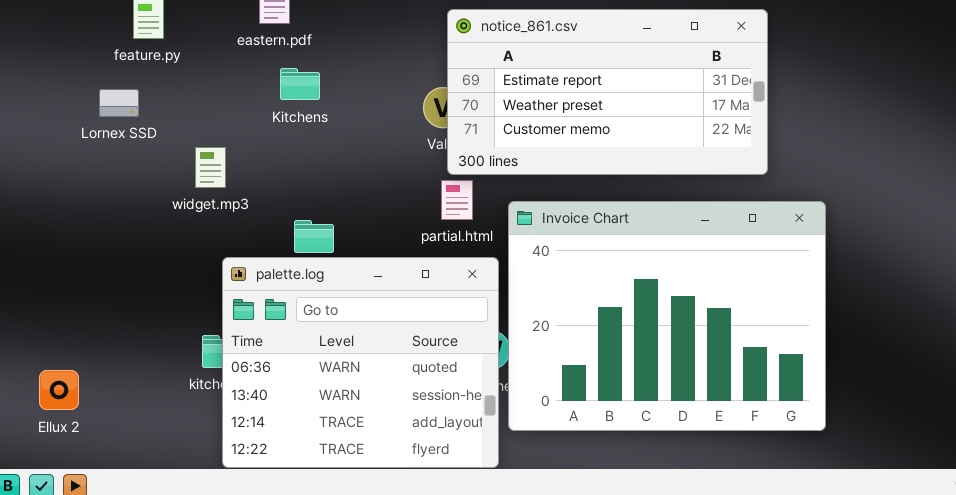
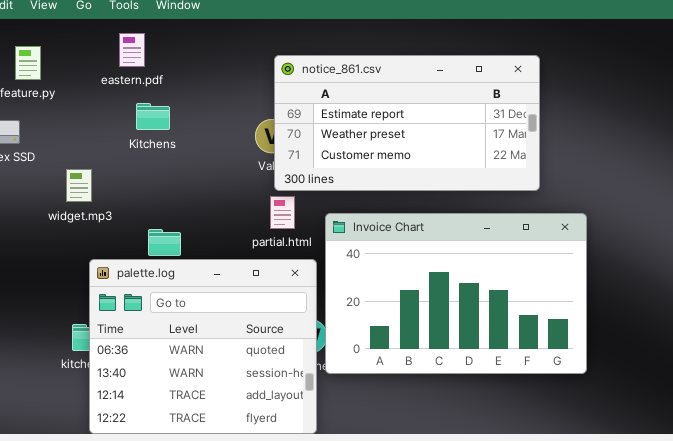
Invoice Chart: [508,201,826,431] -> [325,213,587,374], resized

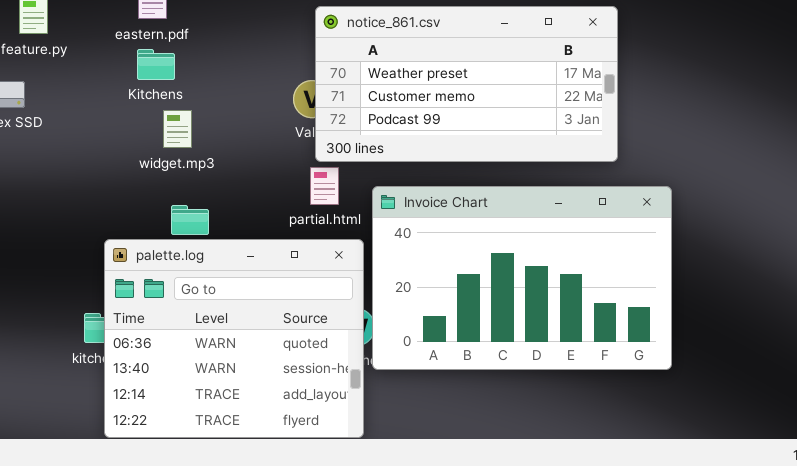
notice_861.csv: [274,55,540,191] -> [315,6,618,162], scrolled down 1 row
Kitchens: [136,103,170,130] -> [137,49,175,80], moved
widget.mp3: [66,169,92,202] -> [163,110,192,148], moved

